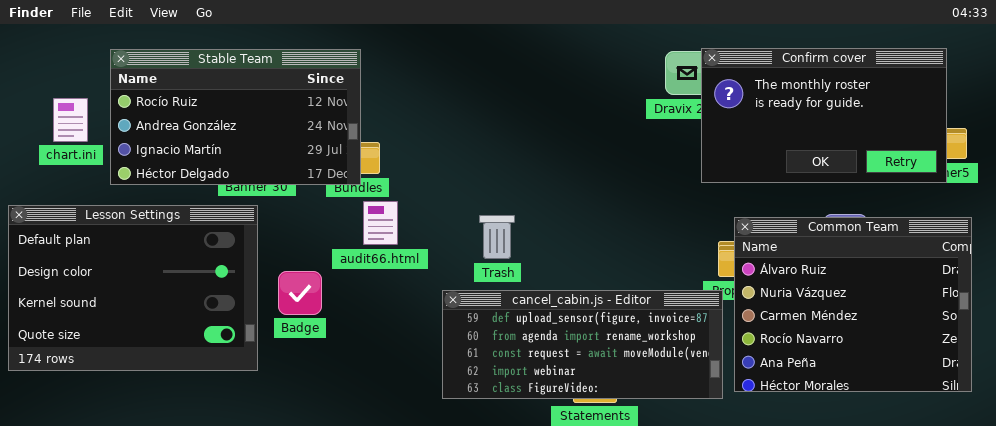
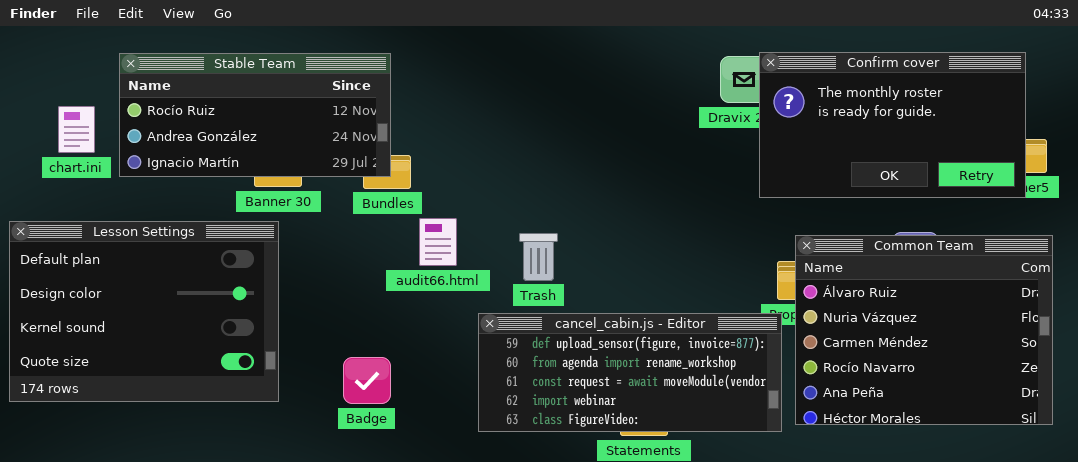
Stable Team: [110,49,361,185] -> [119,53,391,177], resized
audit66.html: [363,201,398,245] -> [419,218,457,266], moved
Badge: [278,271,322,315] -> [343,357,391,404], moved

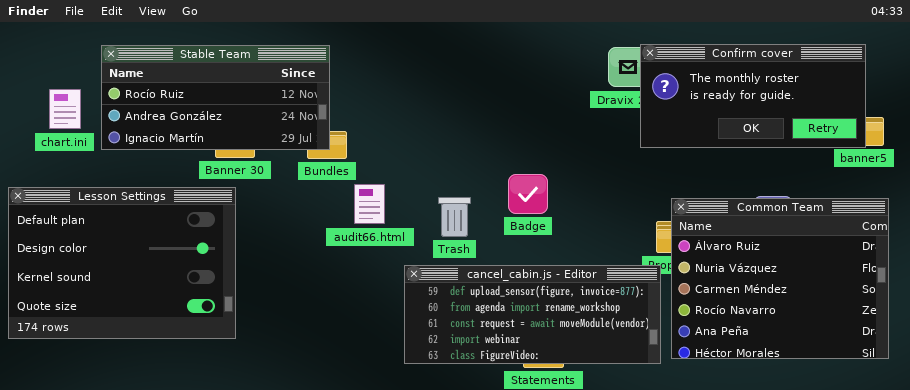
Confirm cover: [759,52,1026,198] -> [640,44,866,148], resized
Badge: [343,357,391,404] -> [508,174,548,214], moved

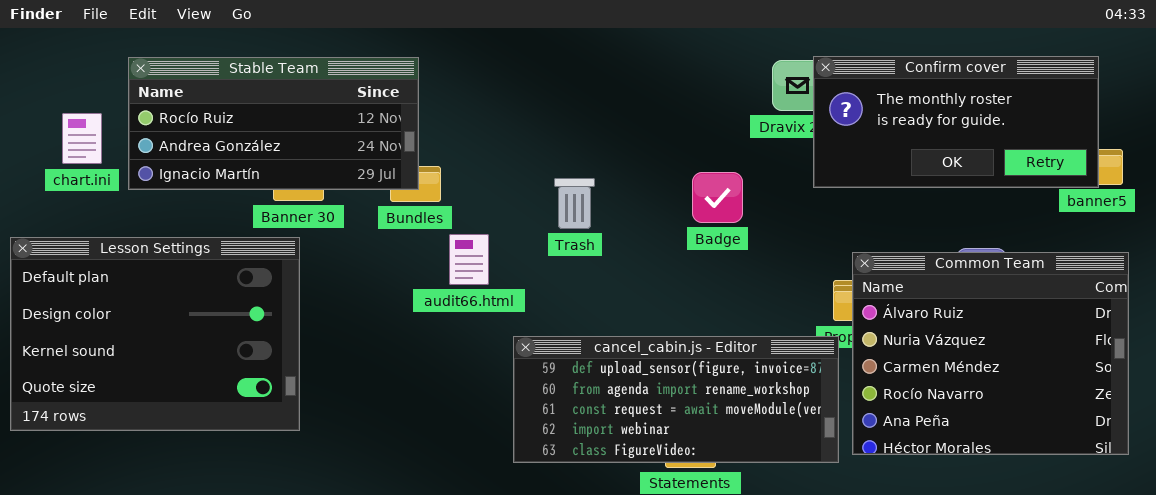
Badge: [508,174,548,214] -> [692,172,743,223], moved
Trash: [438,197,471,237] -> [554,178,595,229], moved

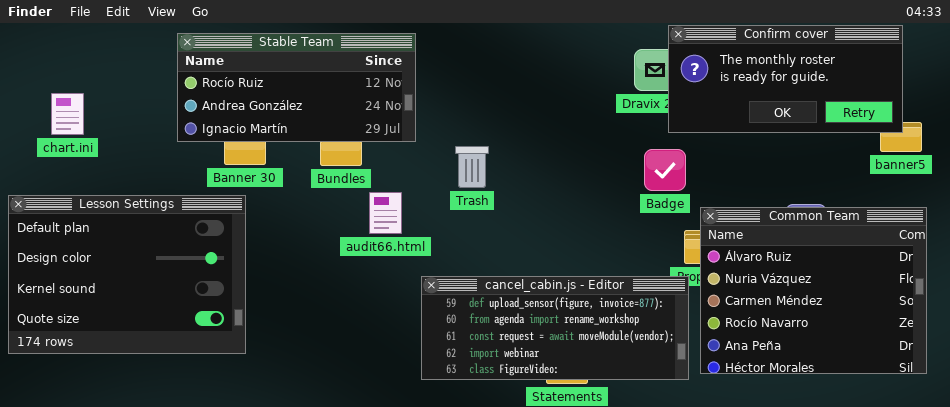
Confirm cover: [813,56,1099,188] -> [668,25,903,133], moved
Stable Team: [128,57,419,190] -> [177,33,416,142], moved
Badge: [692,172,743,223] -> [644,149,686,191], moved

